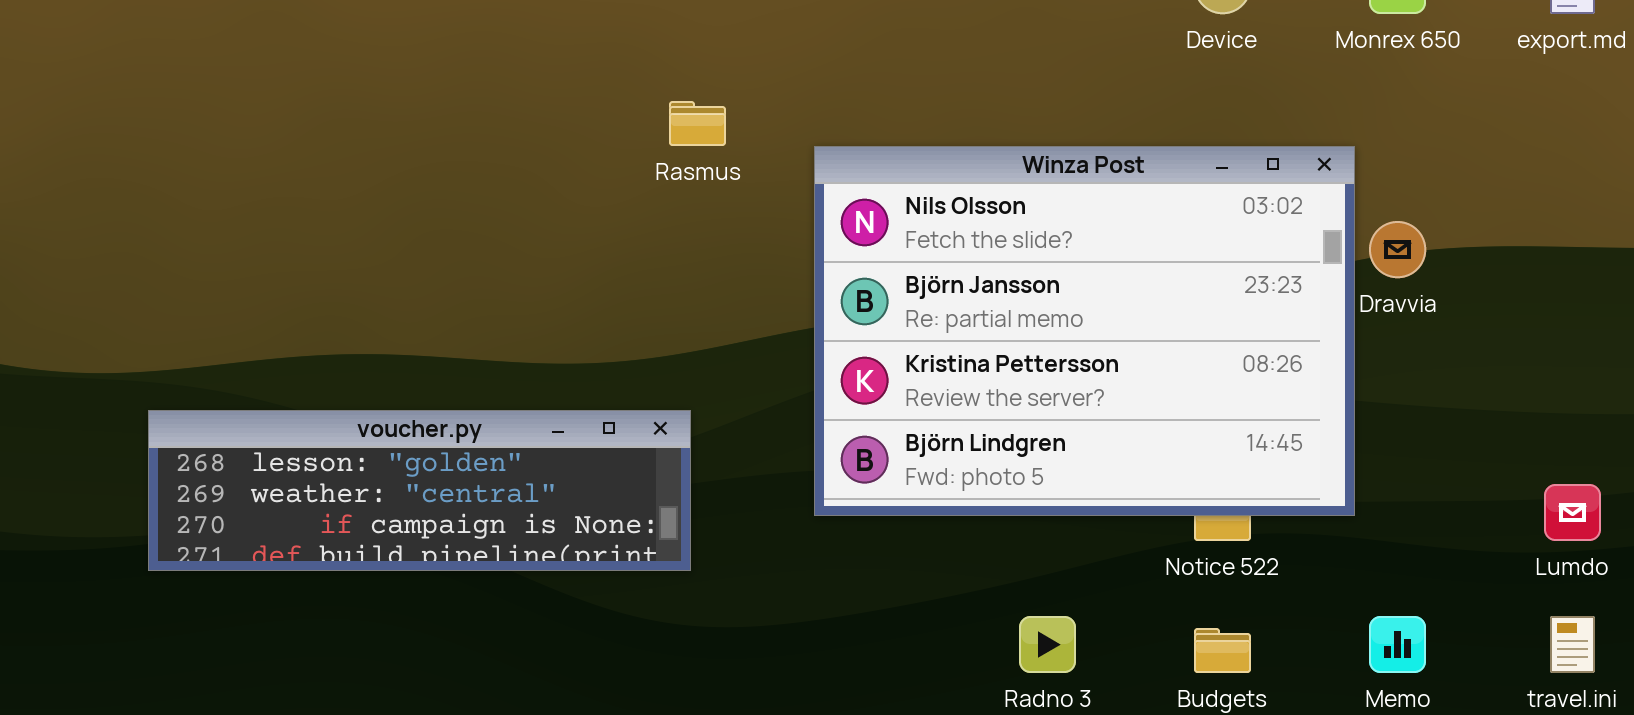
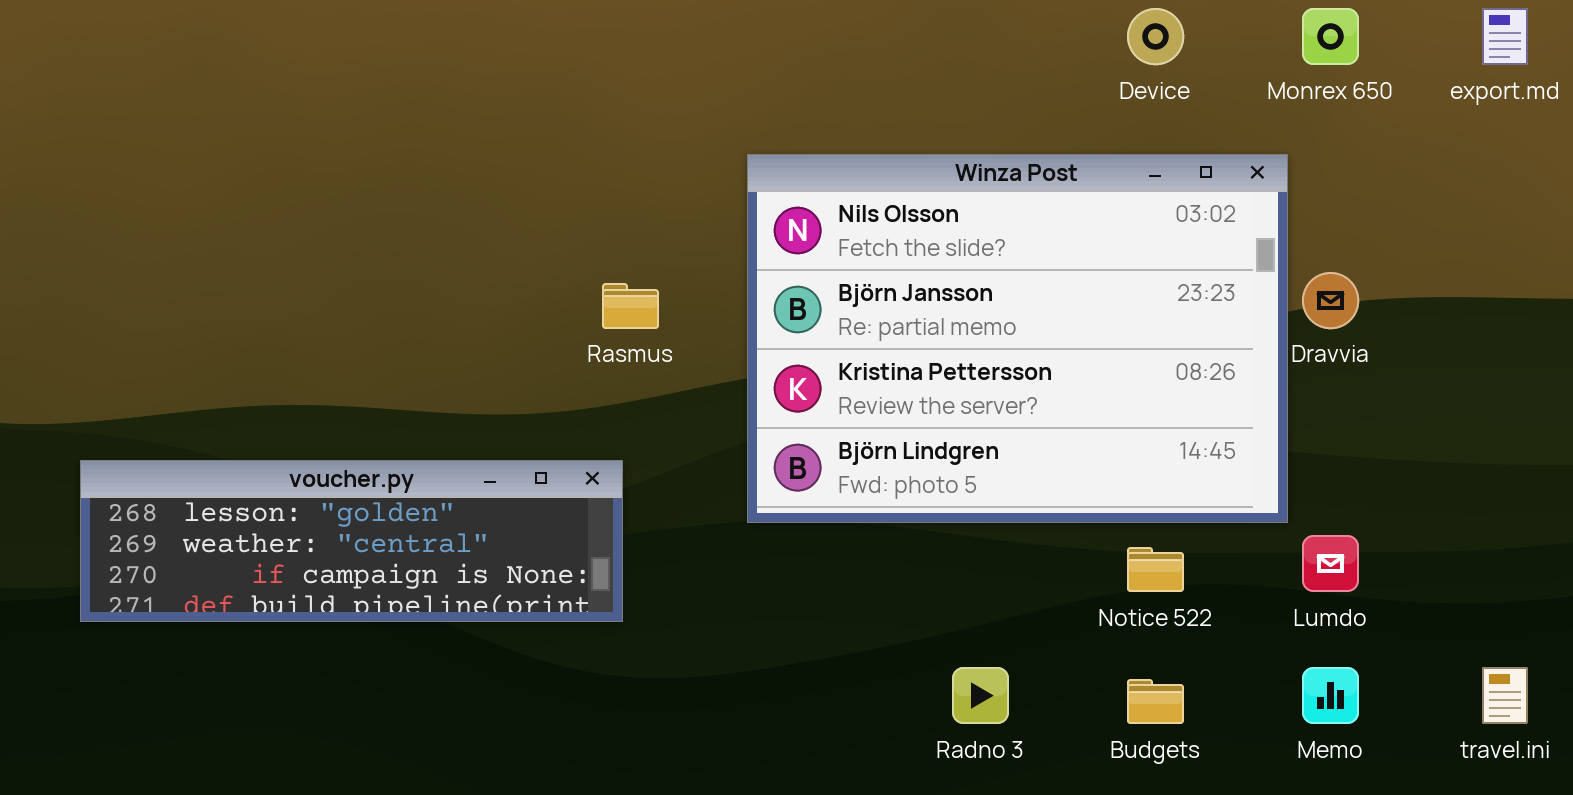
Rasmus: [669,101,726,146] -> [602,283,659,329], moved
Winza Post: [814,146,1355,516] -> [747,154,1288,523], moved
Lumdo: [1544,484,1601,541] -> [1302,535,1359,592], moved

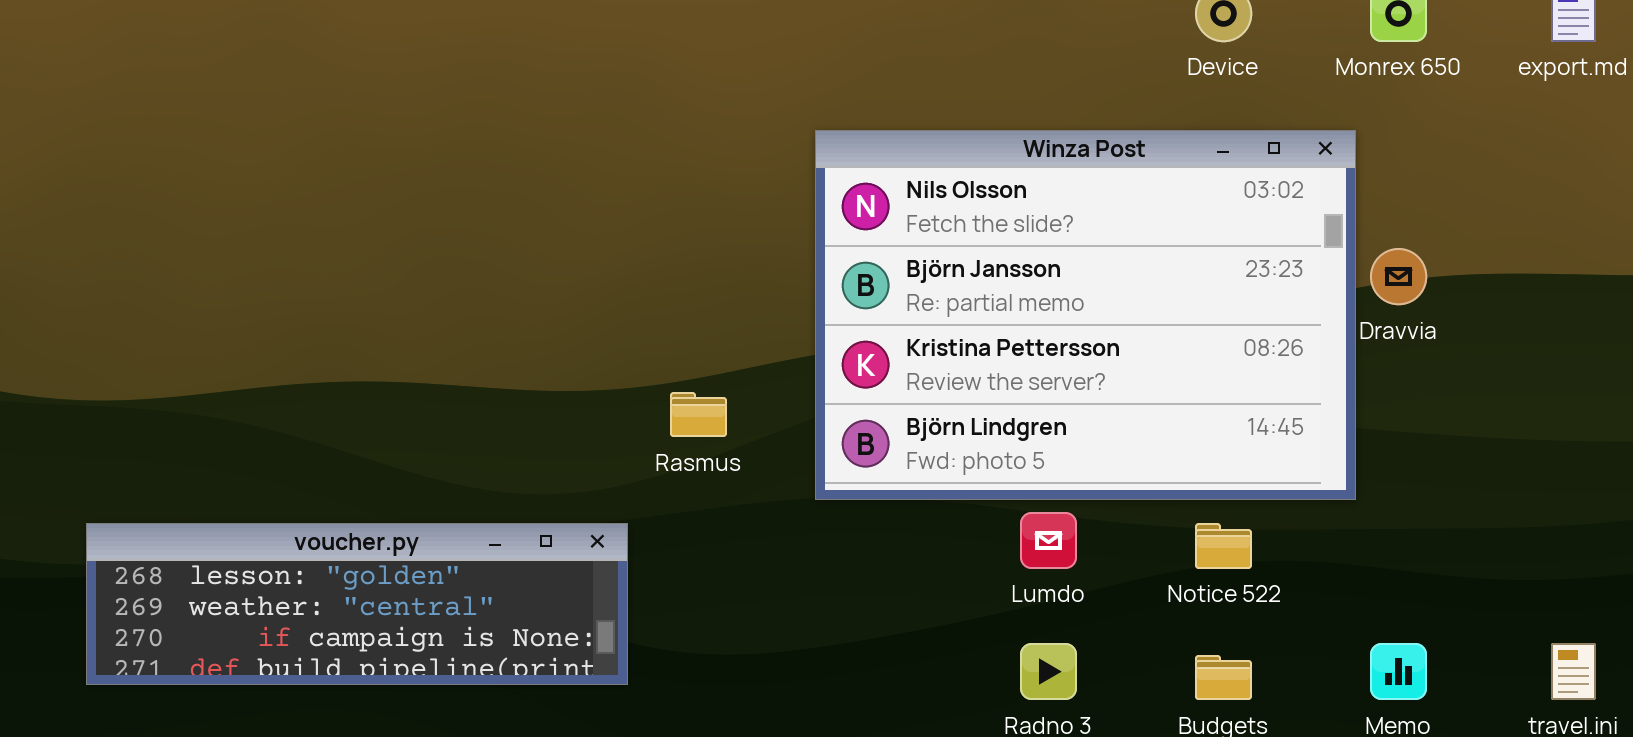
Rasmus: [602,283,659,329] -> [670,392,727,437], moved
voucher.py: [80,460,623,622] -> [86,523,628,685], moved
Lumdo: [1302,535,1359,592] -> [1020,512,1077,569], moved

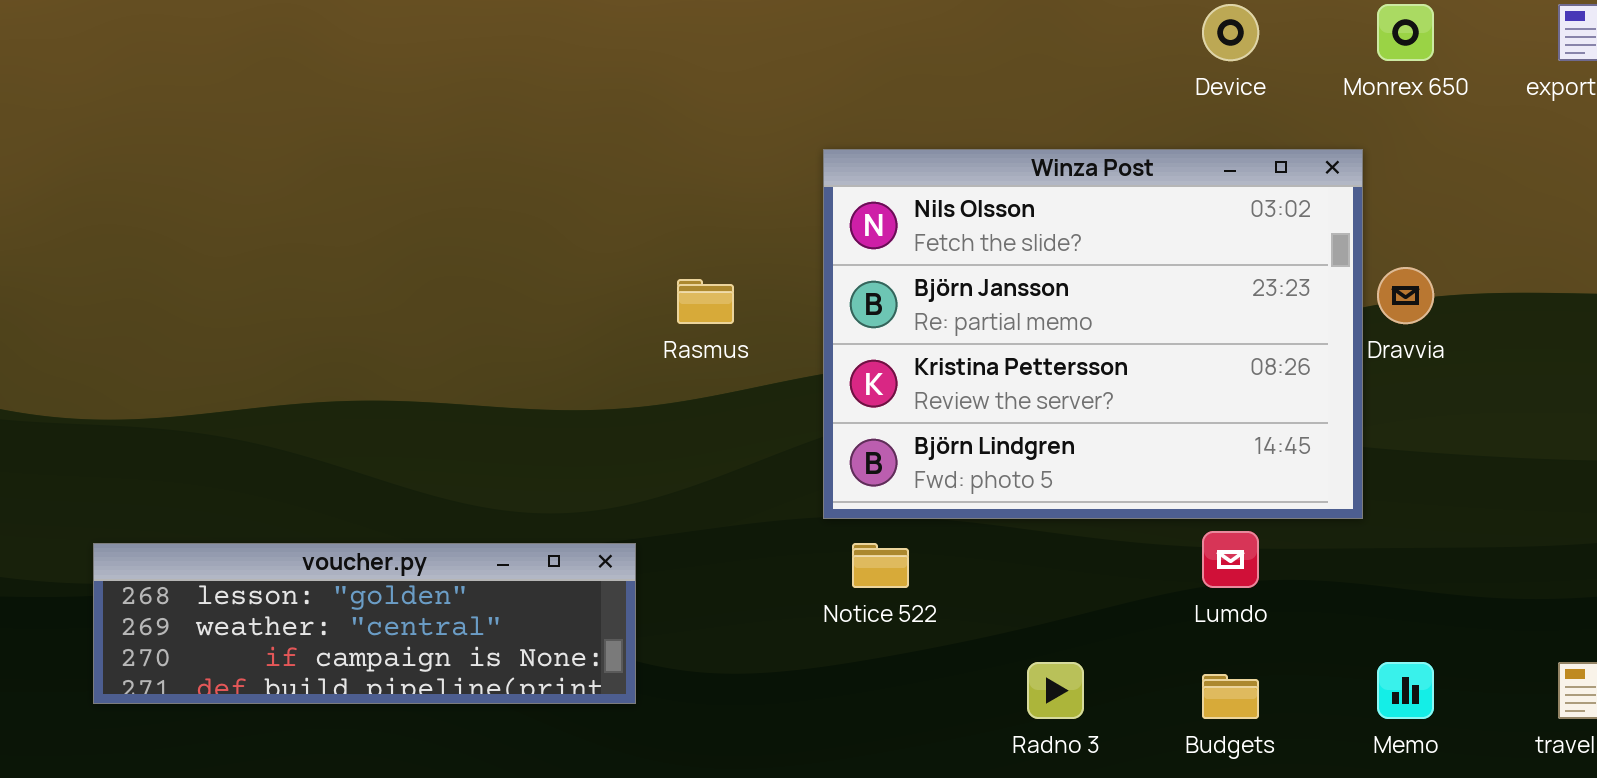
Rasmus: [670,392,727,437] -> [677,279,734,324], moved
Lumdo: [1020,512,1077,569] -> [1202,531,1259,588], moved
Notice 522: [1195,523,1252,569] -> [852,543,909,588], moved

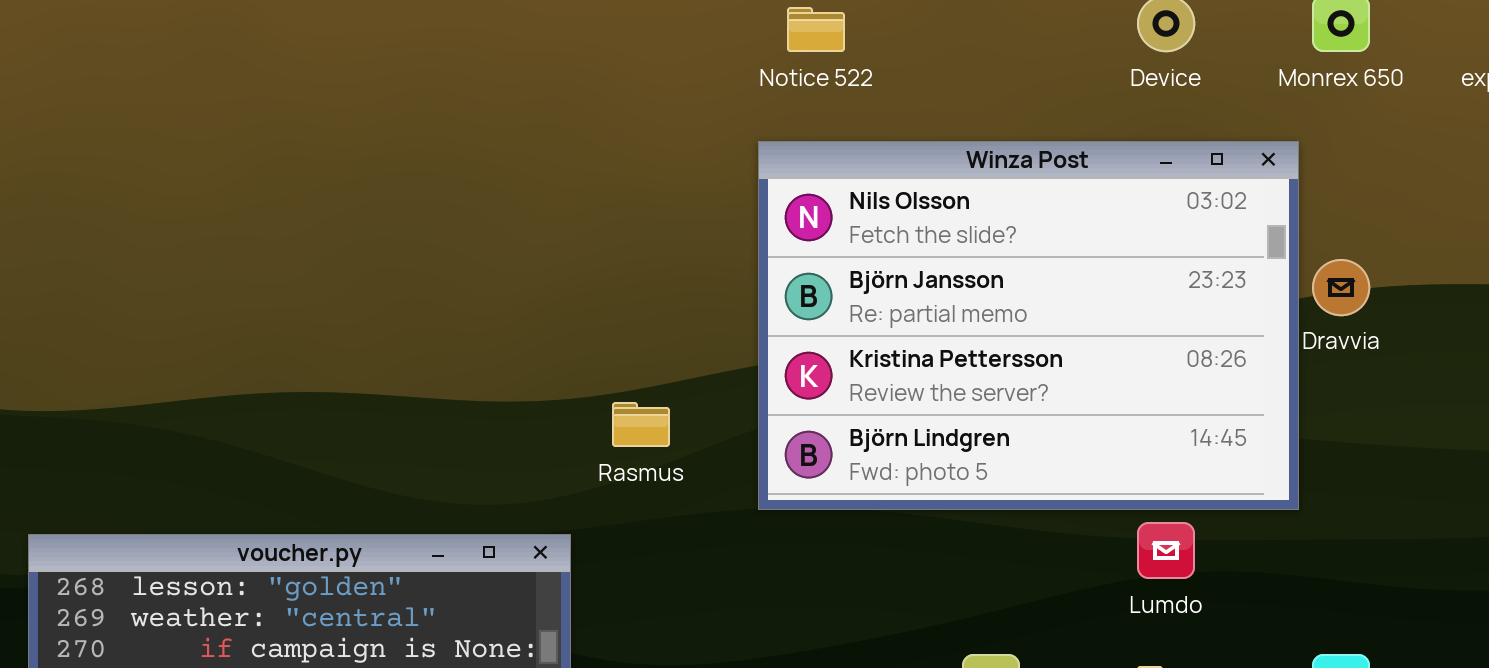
Rasmus: [677,279,734,324] -> [612,402,670,447], moved
Notice 522: [852,543,909,588] -> [787,7,845,52], moved

